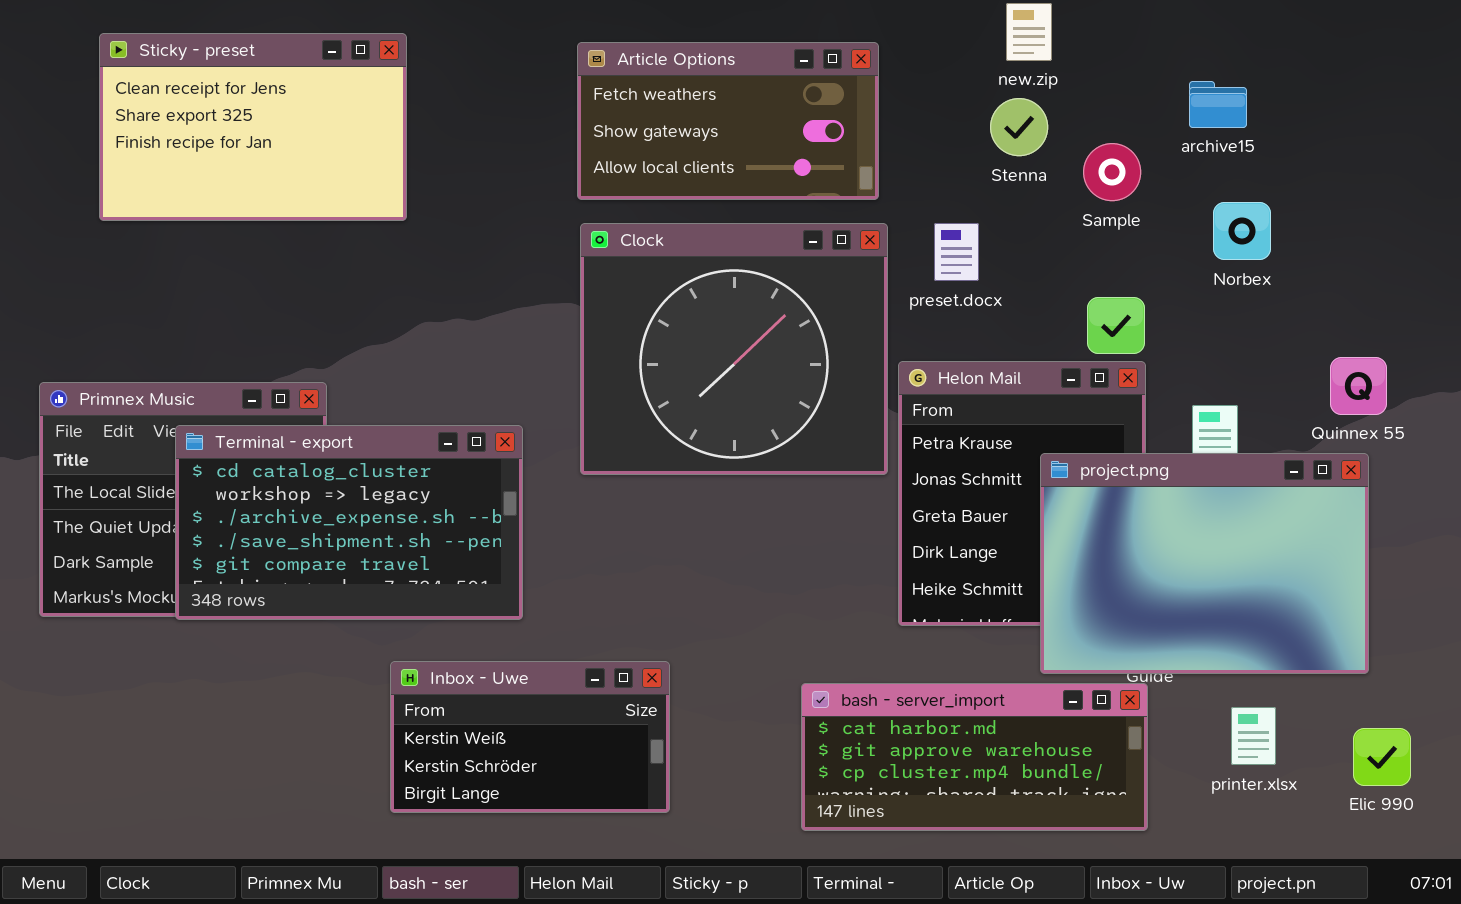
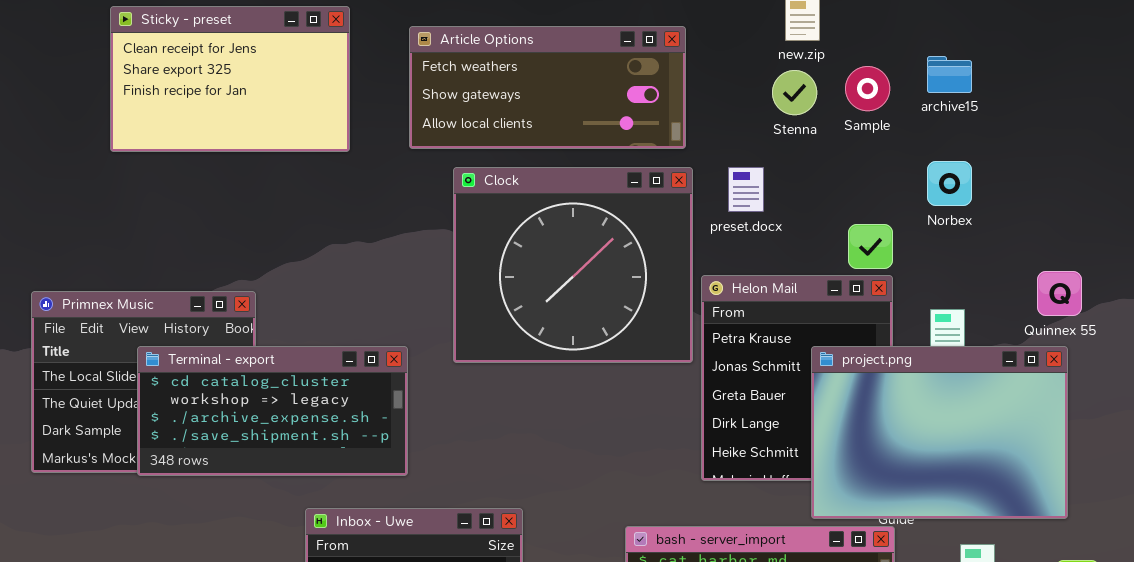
Sticky - preset: [99,33,407,221] -> [110,6,350,152], moved
Article Options: [577,42,879,200] -> [409,26,686,149], resized
Sample: [1083,143,1141,201] -> [845,66,890,111], moved
Norbex: [1213,202,1271,260] -> [927,161,972,206], moved
Terminal - export: [175,425,523,620] -> [137,346,408,476], resized

